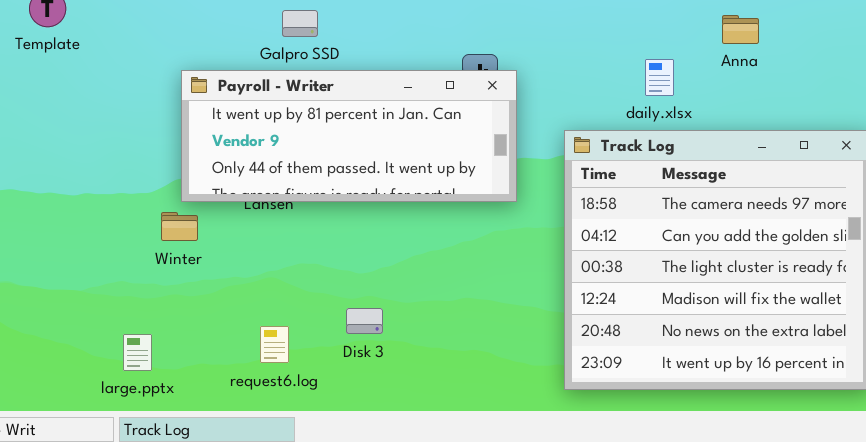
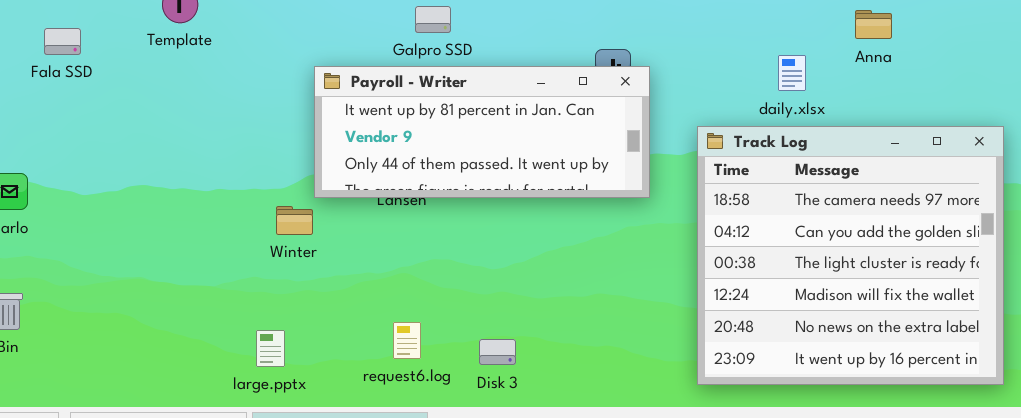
Winter: [161,212,198,241] -> [276,206,313,235], moved
Disk 3: [346,308,383,334] -> [479,339,516,365], moved

